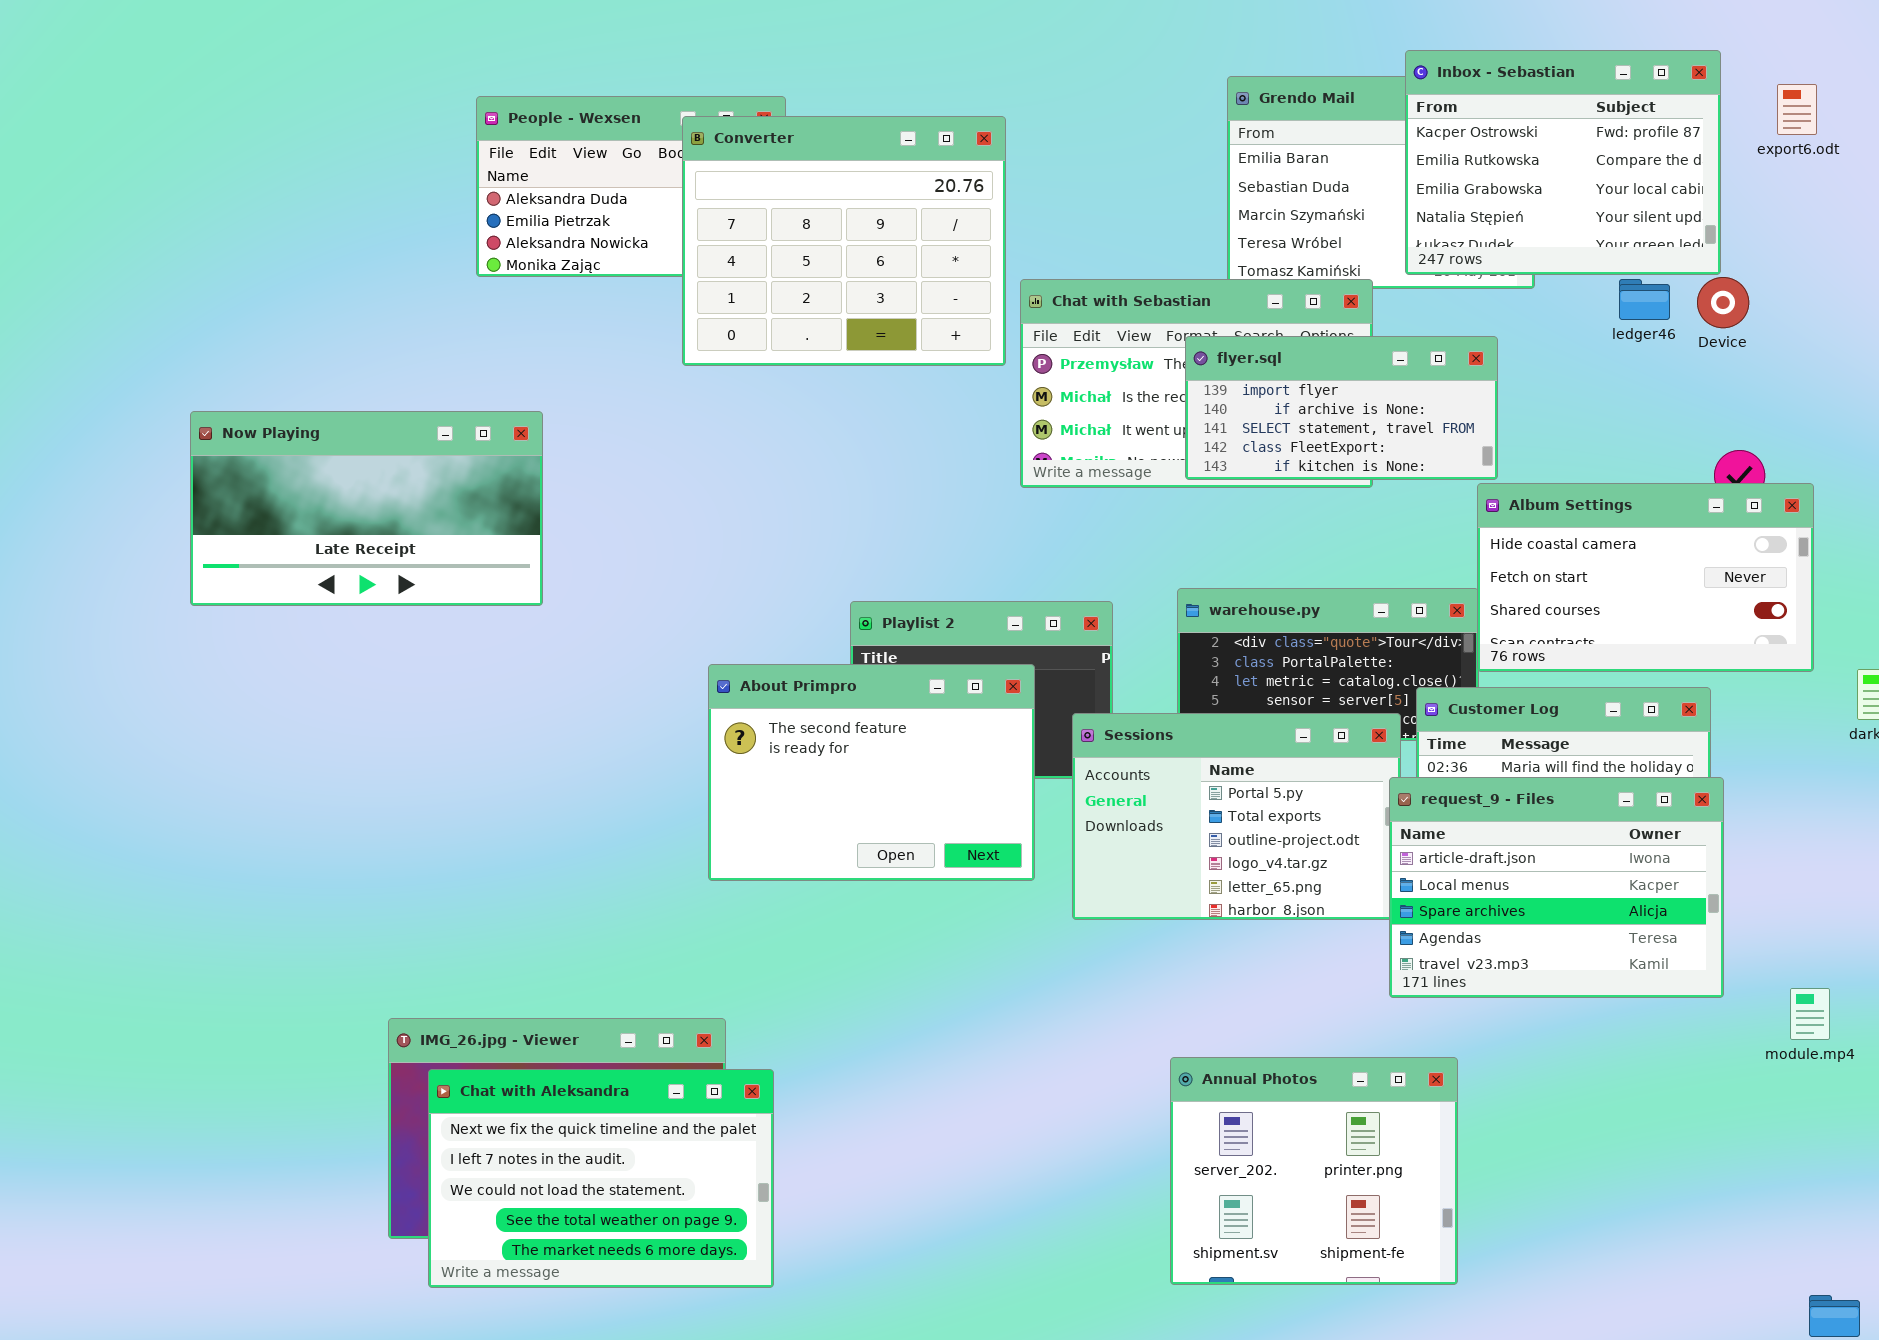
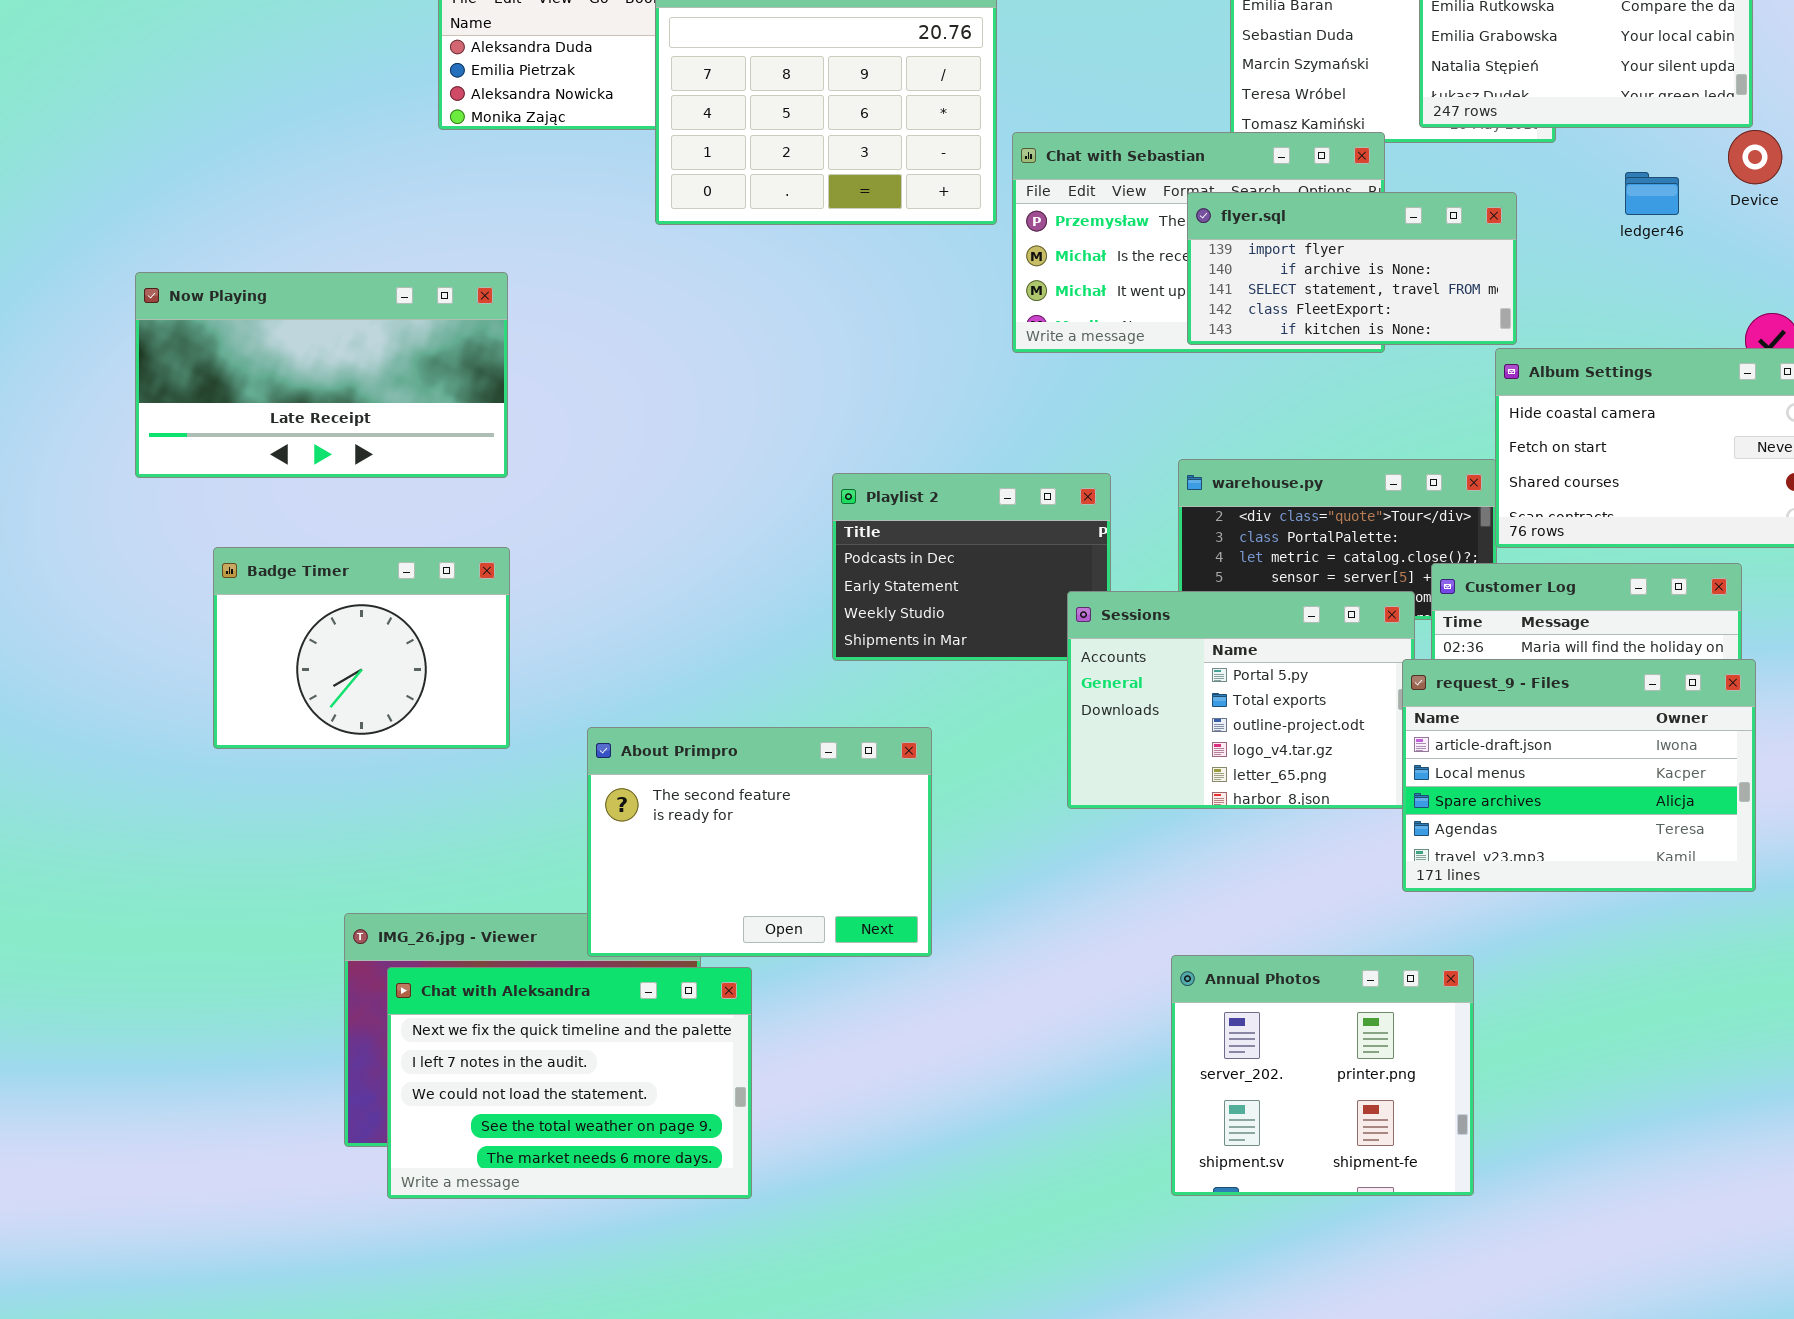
ledger46: [1619,279,1670,320] -> [1625,172,1679,215], moved
About Primpro: [708,664,1035,881] -> [587,727,932,957], moved
Badge Timer: none -> [213,547,510,749], opened

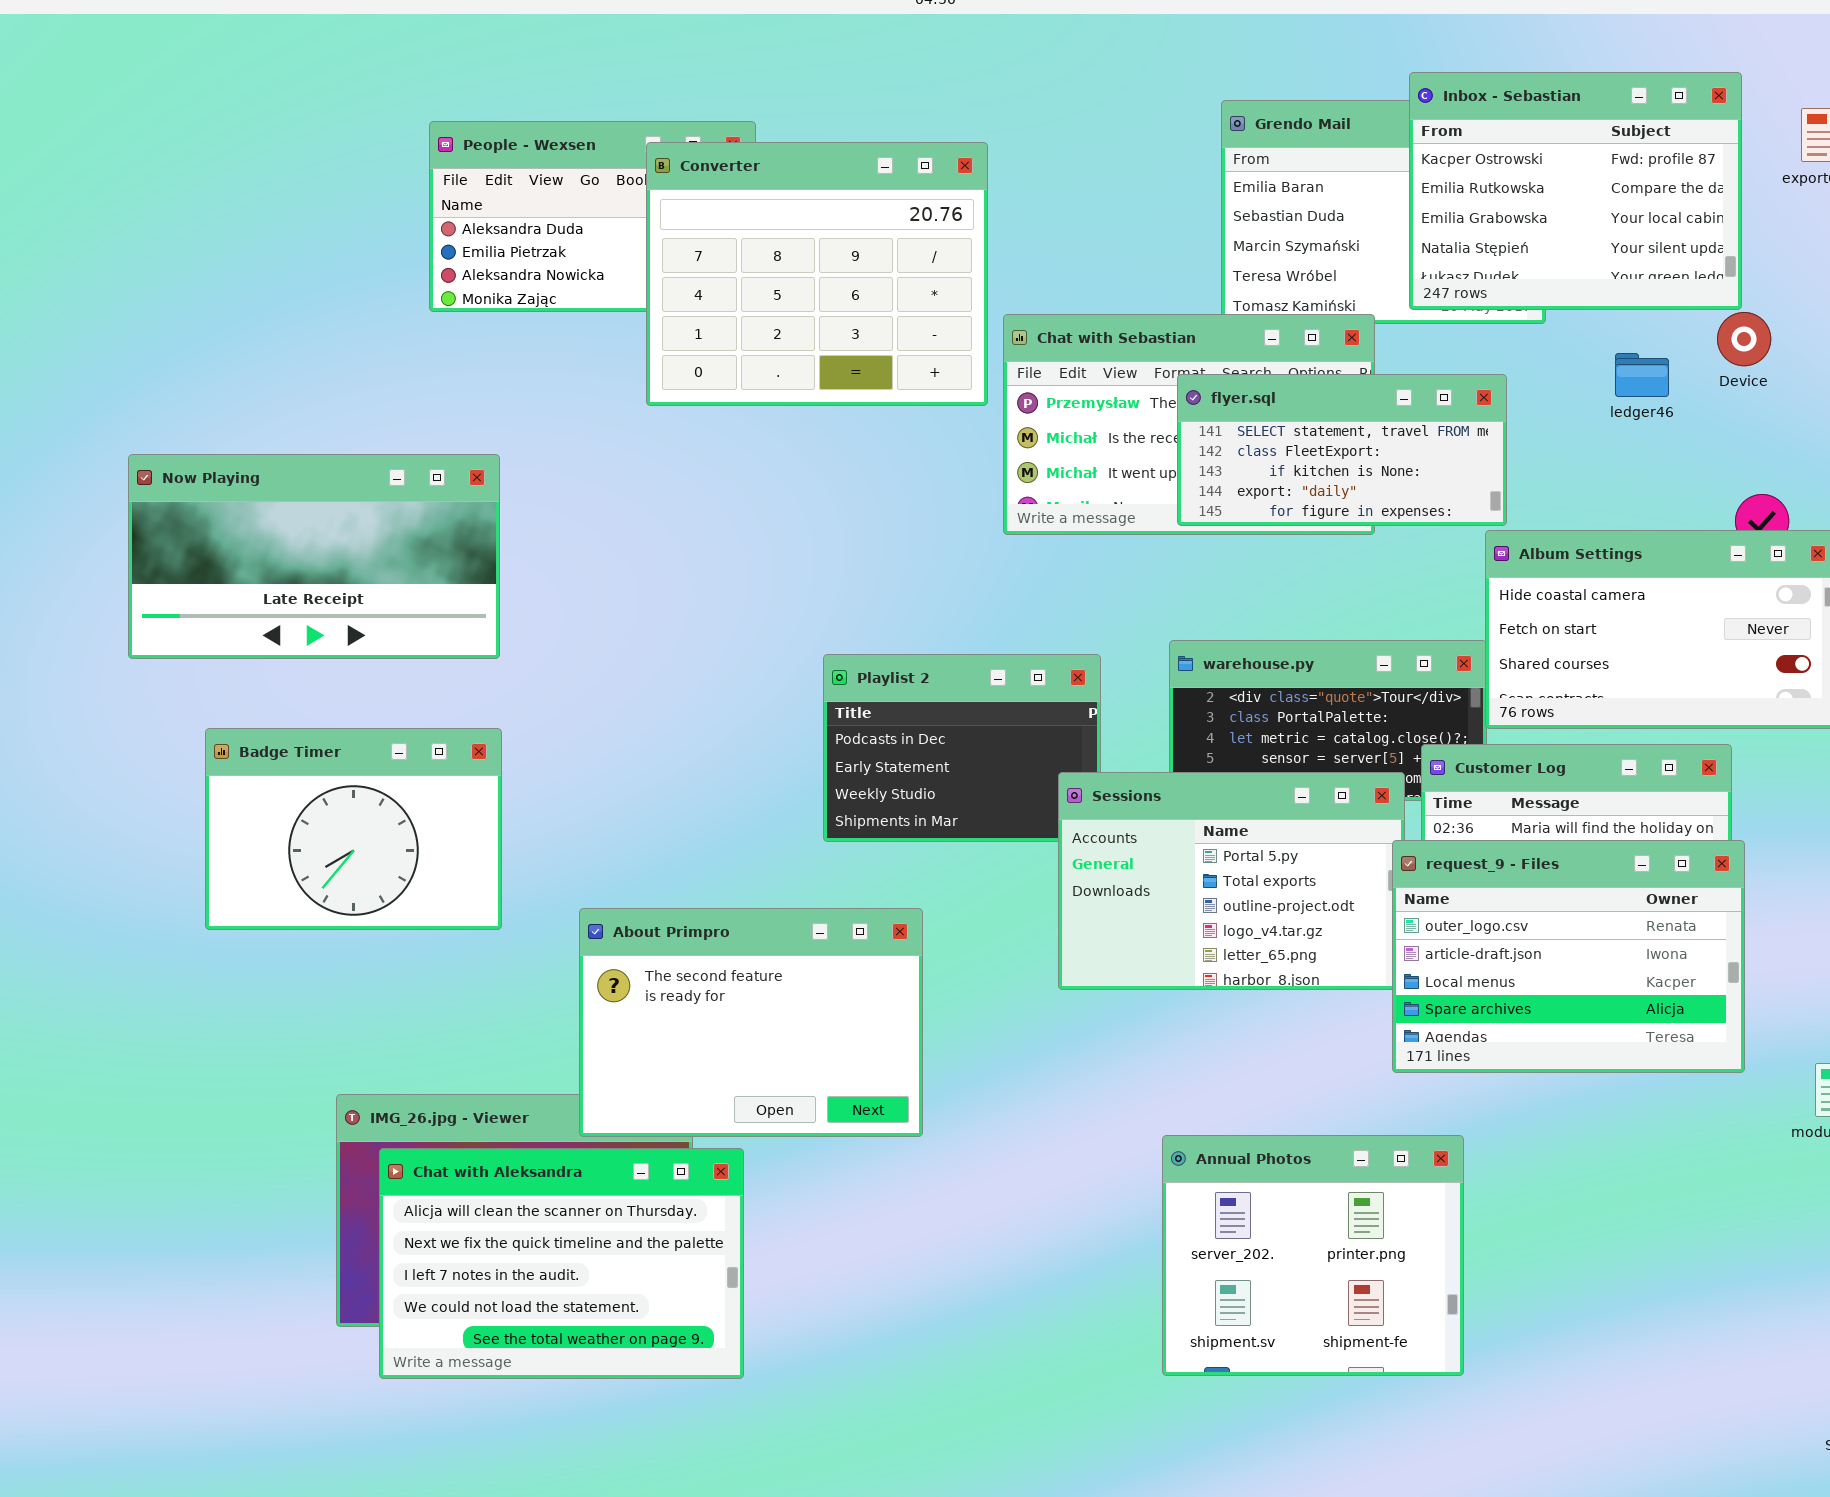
flyer.sql: [1187,192,1517,345] -> [1177,374,1507,526], scrolled down 2 rows
request_9 - Files: [1402,659,1756,892] -> [1392,840,1745,1073], scrolled up 1 row
Chat with Aleksandra: [387,967,752,1199] -> [379,1148,744,1379], scrolled up 1 row

